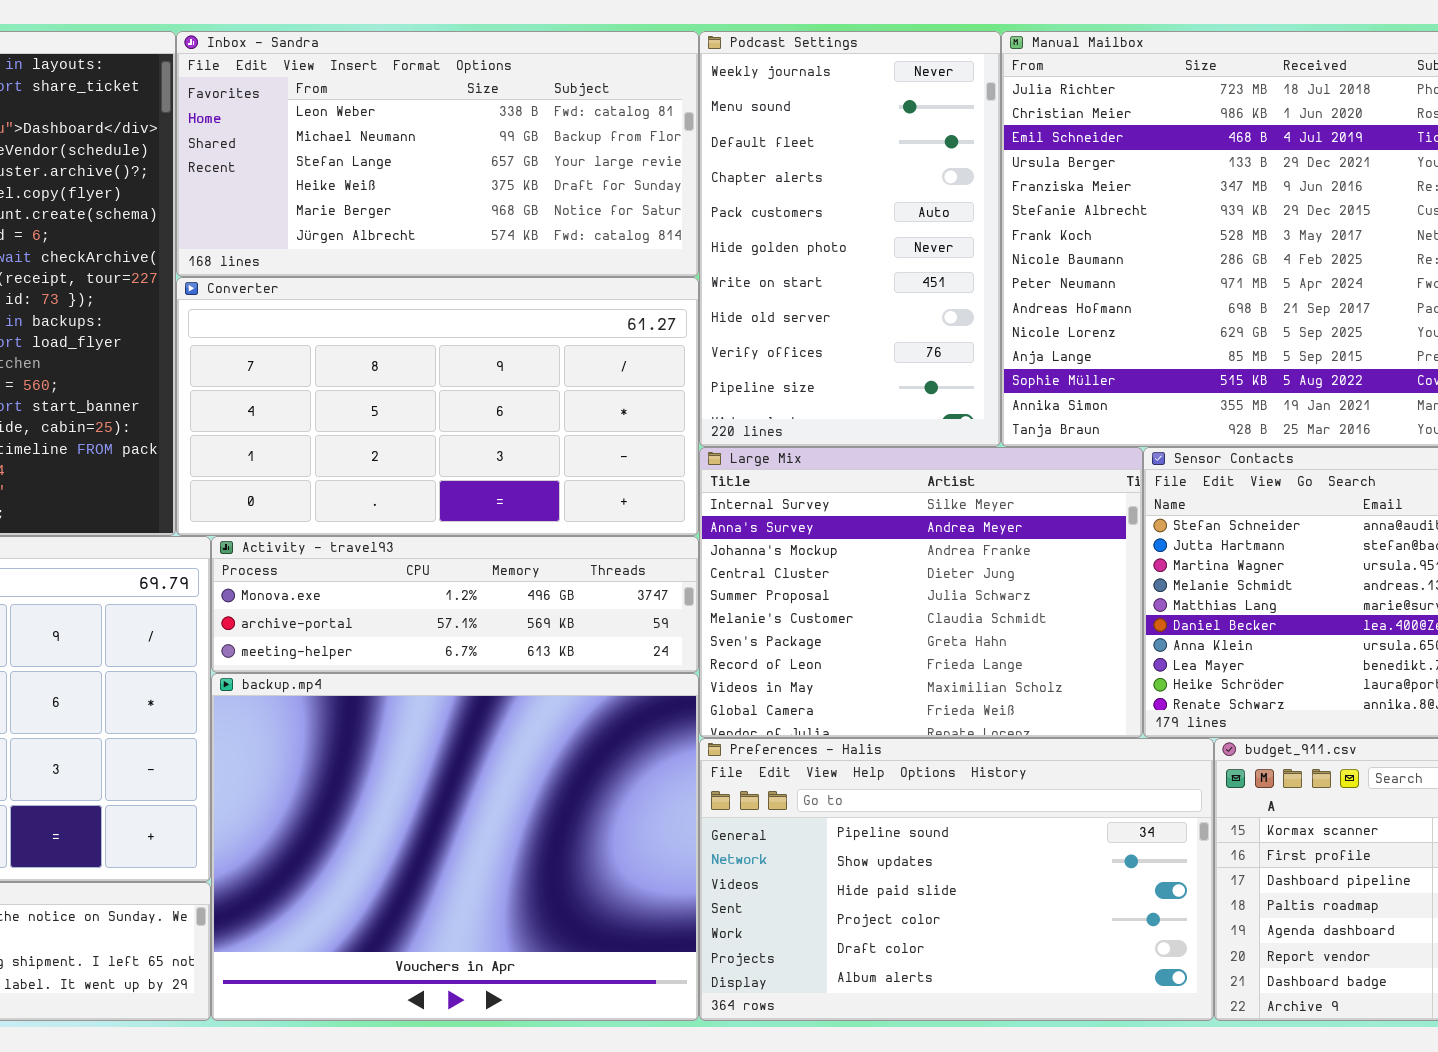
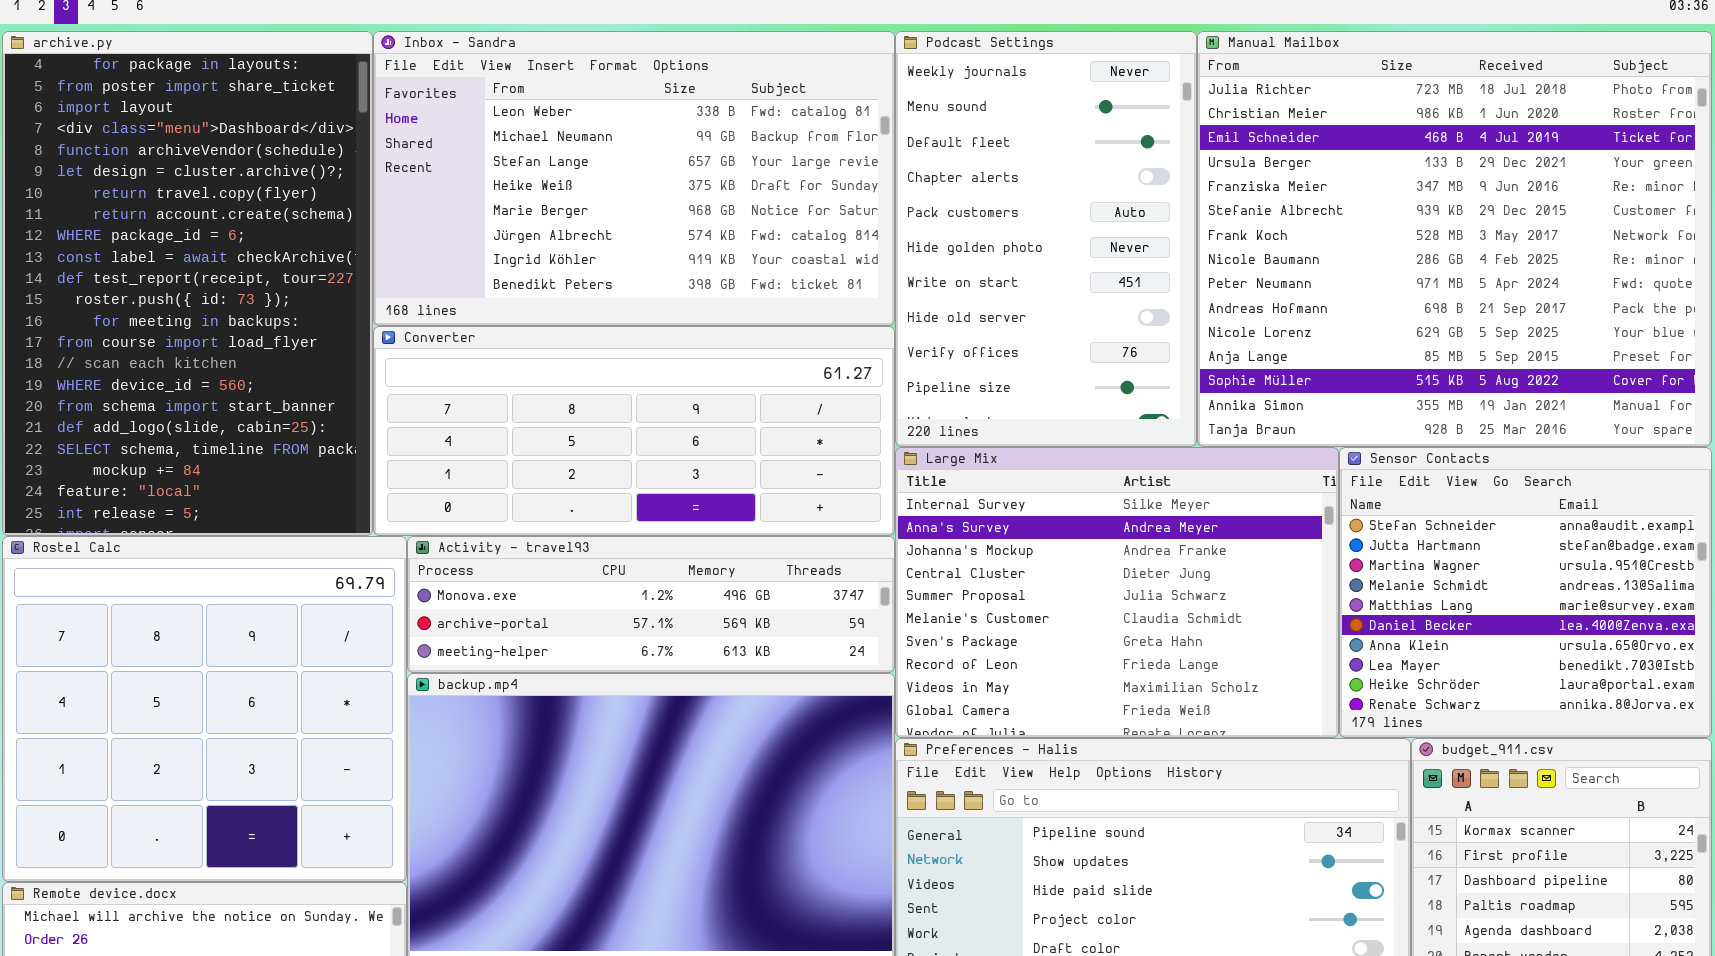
Inbox - Sandra: [176,31,699,277] -> [373,31,895,326], resized
Converter: [176,277,699,536] -> [373,326,895,536], resized

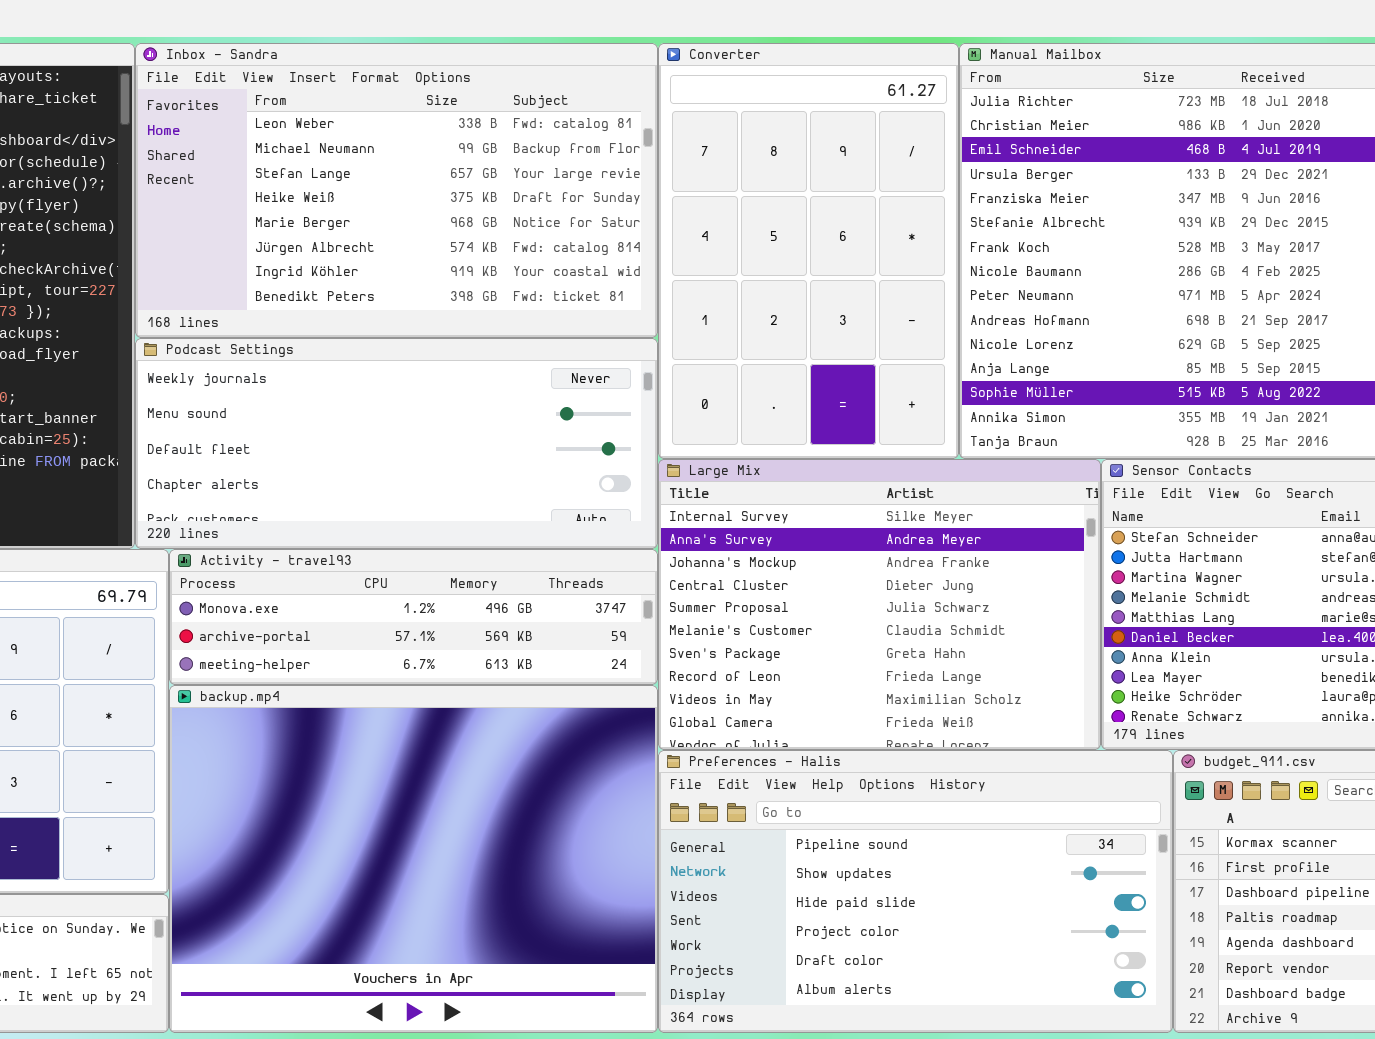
Podcast Settings: [895,31,1197,447] -> [135,338,658,549], moved, resized
Converter: [373,326,895,536] -> [658,43,959,459], moved, resized

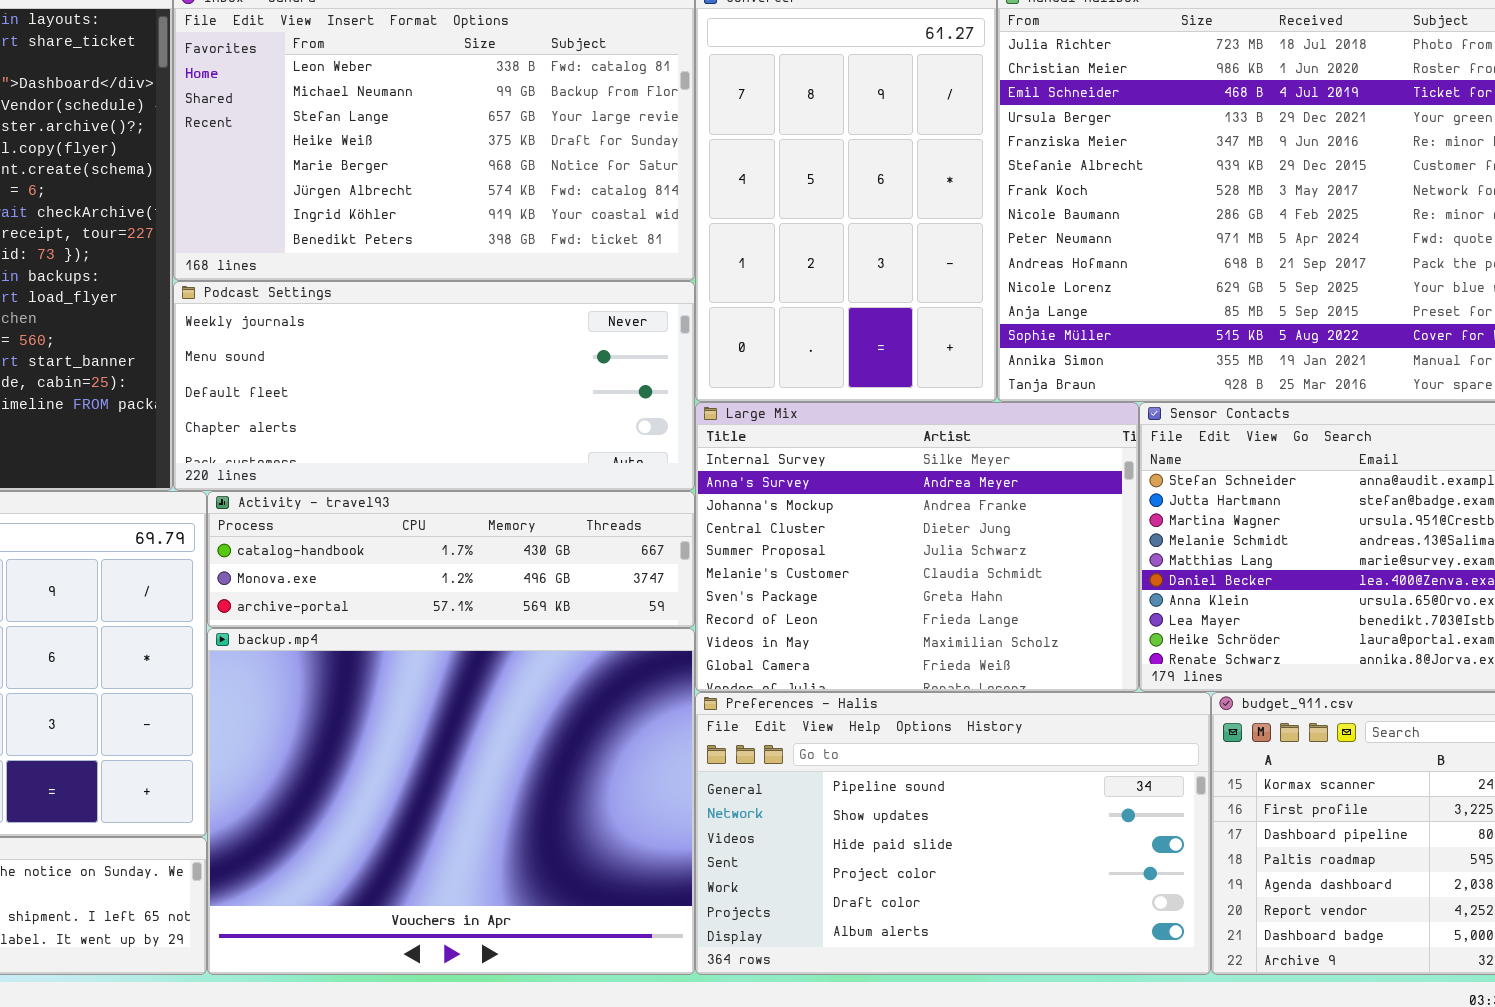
Activity - travel93: [169,549,658,685] -> [207,491,695,628], scrolled up 1 row

